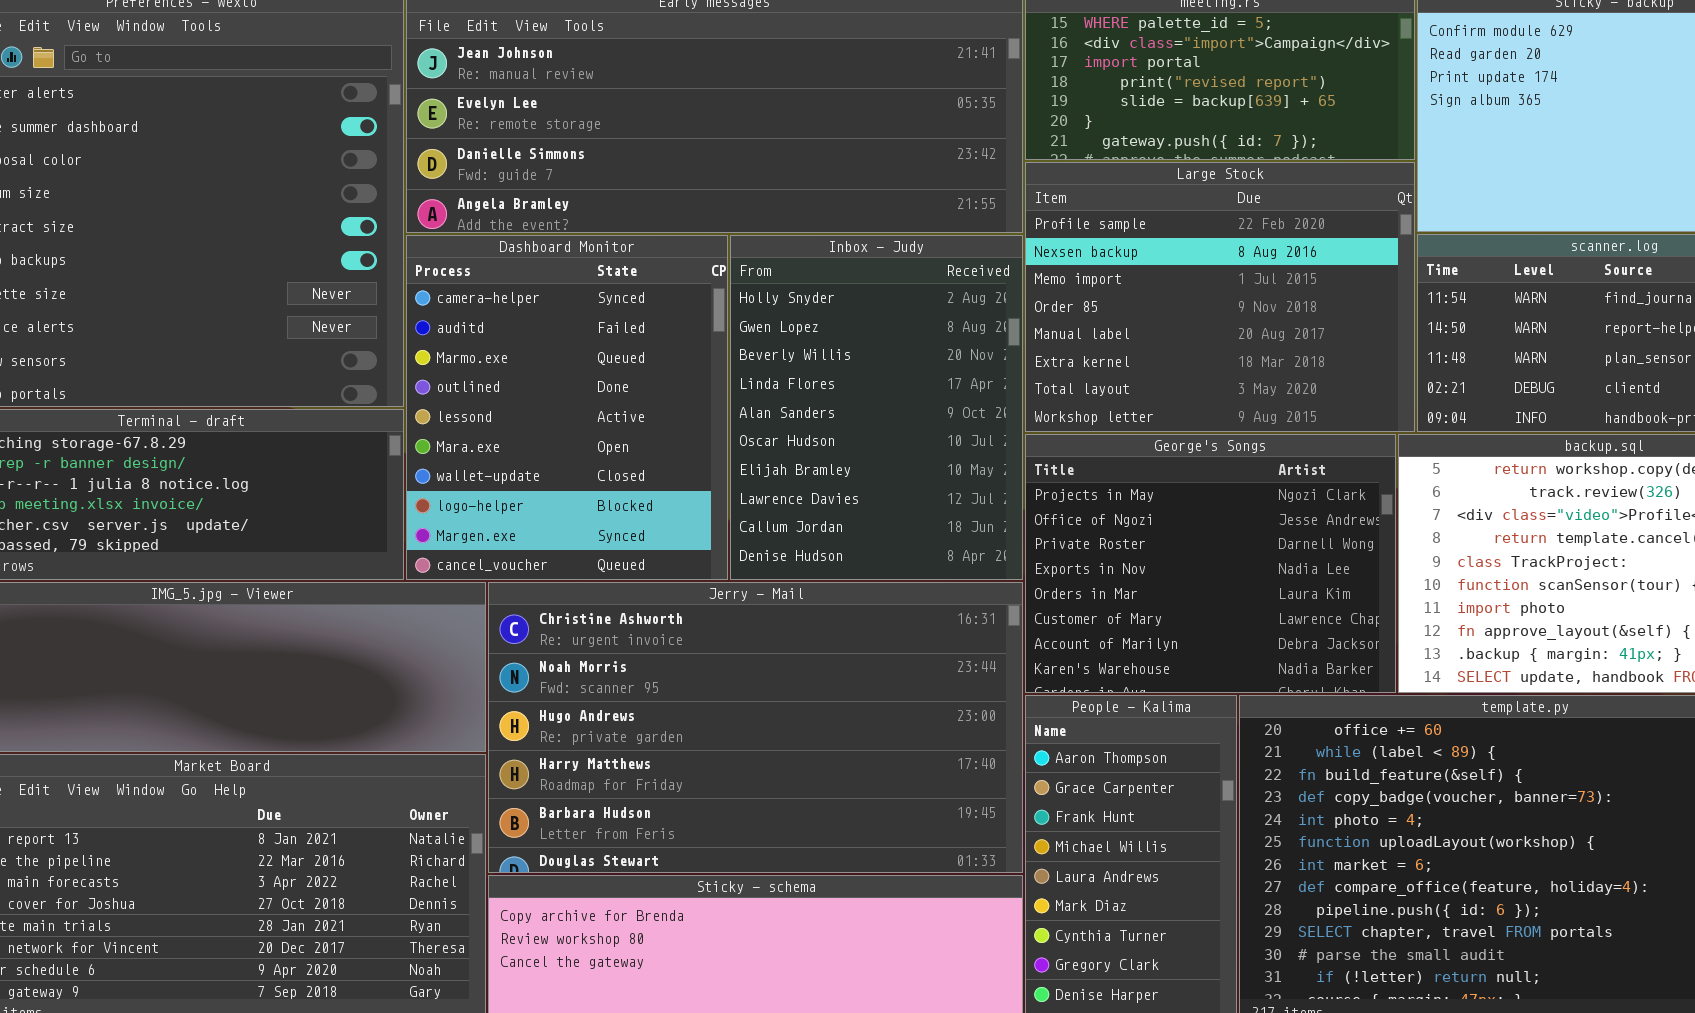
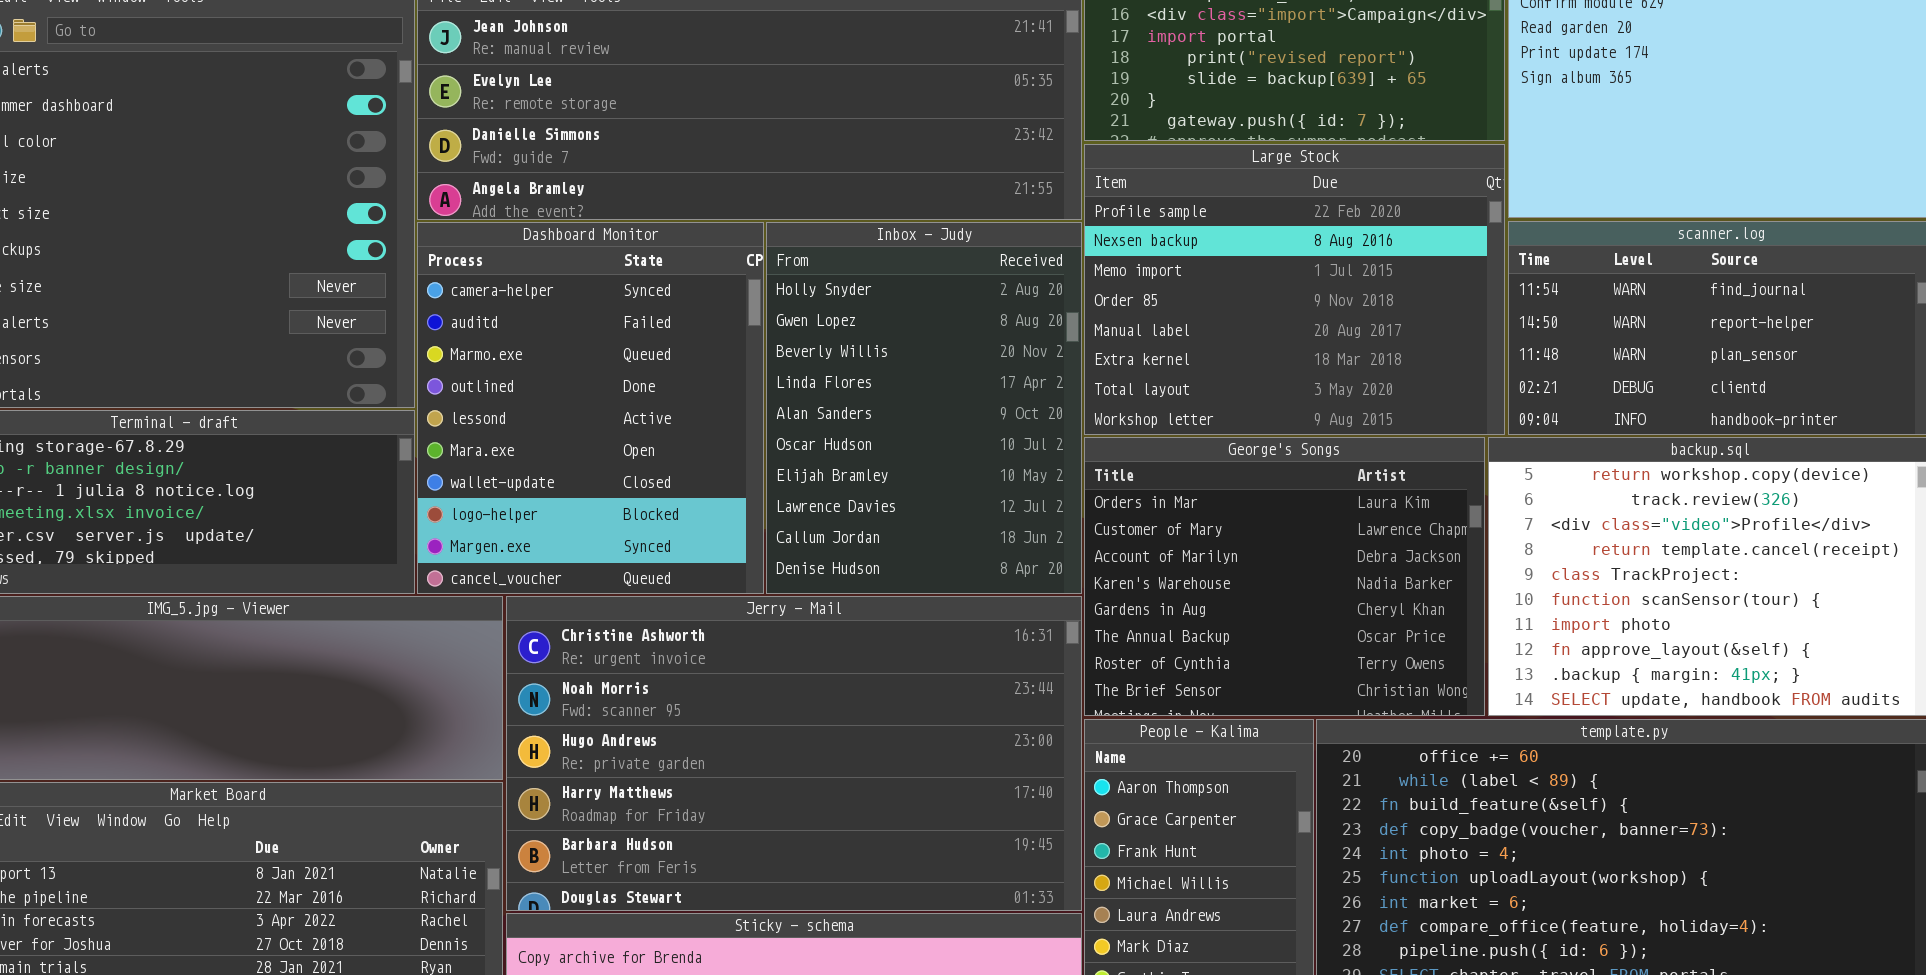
George's Songs: [1025,434,1396,693] -> [1084,437,1485,716], scrolled down 4 rows

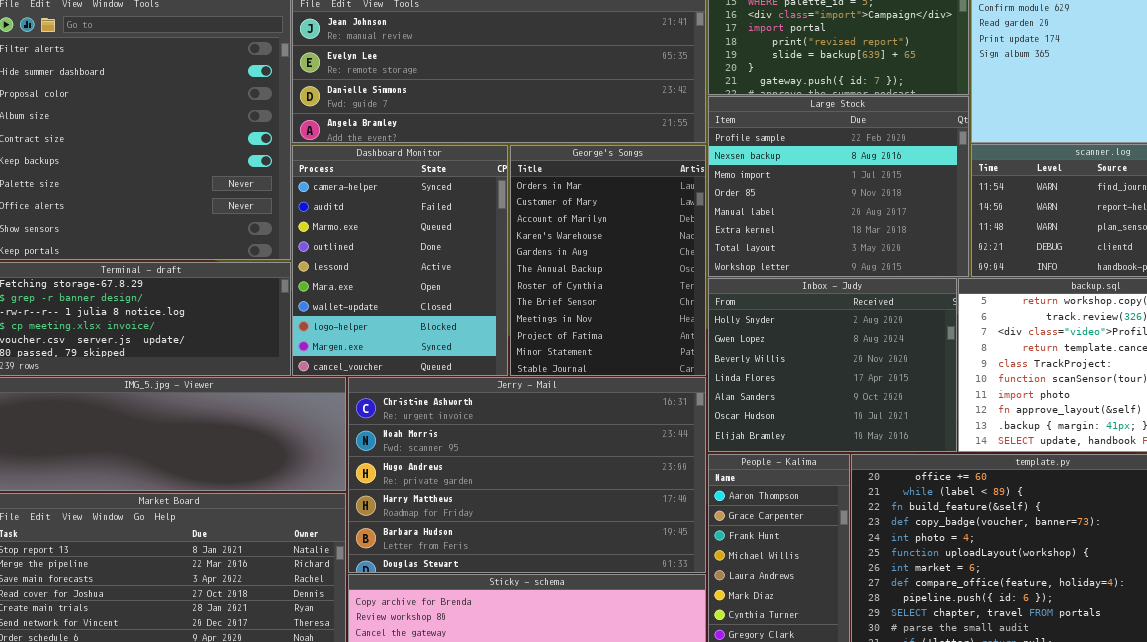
Inbox - Judy: [766,222,1082,594] -> [708,278,957,452], moved, resized
George's Songs: [1084,437,1485,716] -> [510,145,706,376], moved, resized

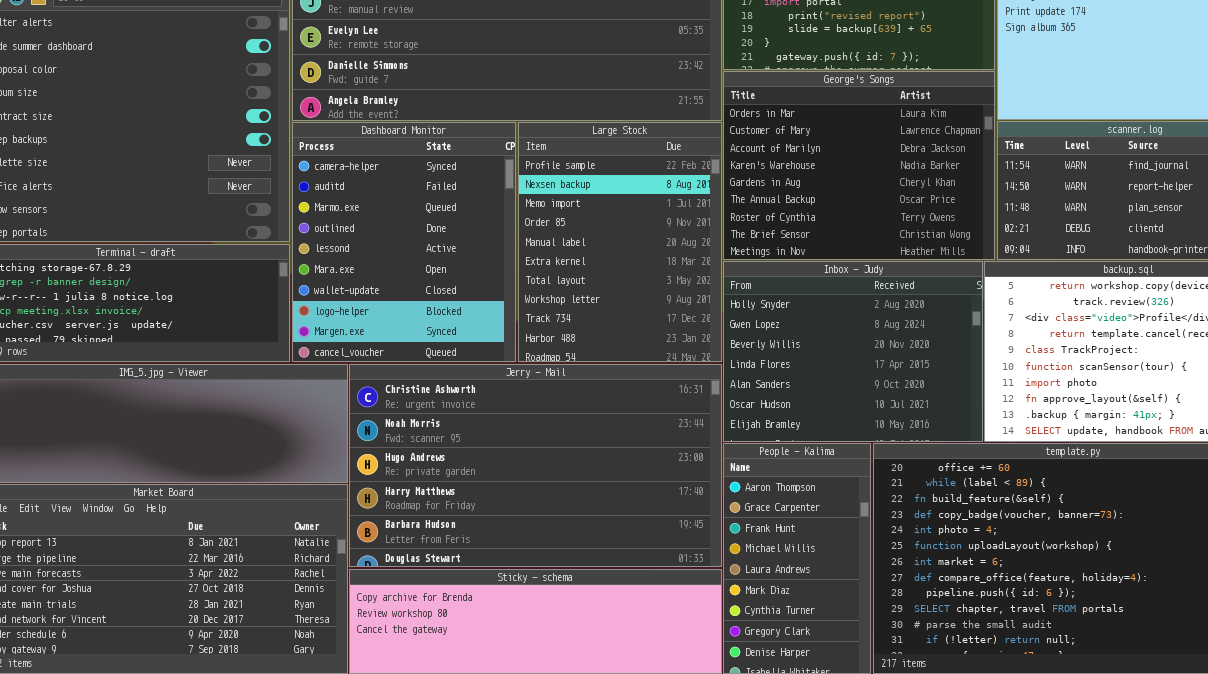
Large Stock: [708,96,969,277] -> [518,122,722,362], moved, resized
George's Songs: [510,145,706,376] -> [723,71,995,260], moved, resized

